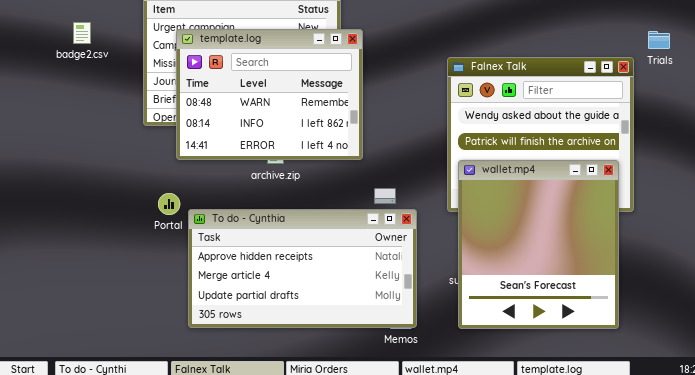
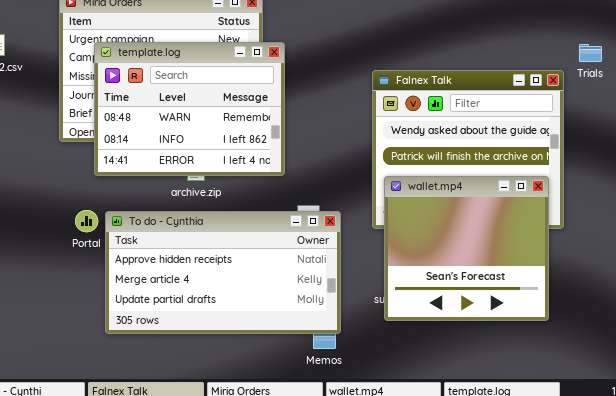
wallet.mp4: [458,160,619,329] -> [384,176,549,321], resized
To do - Cynthia: [188,209,417,328] -> [105,211,341,334], moved

